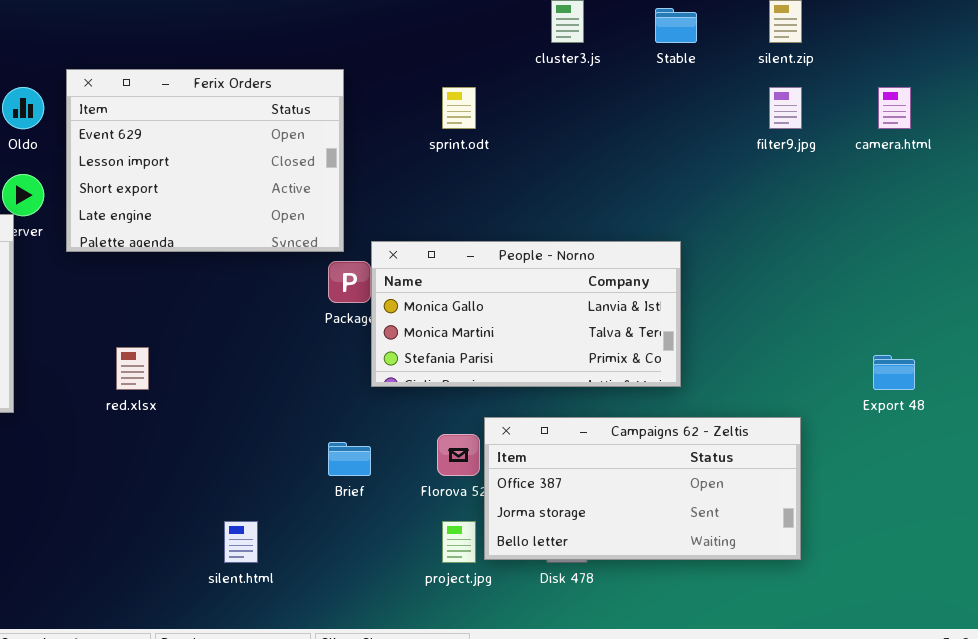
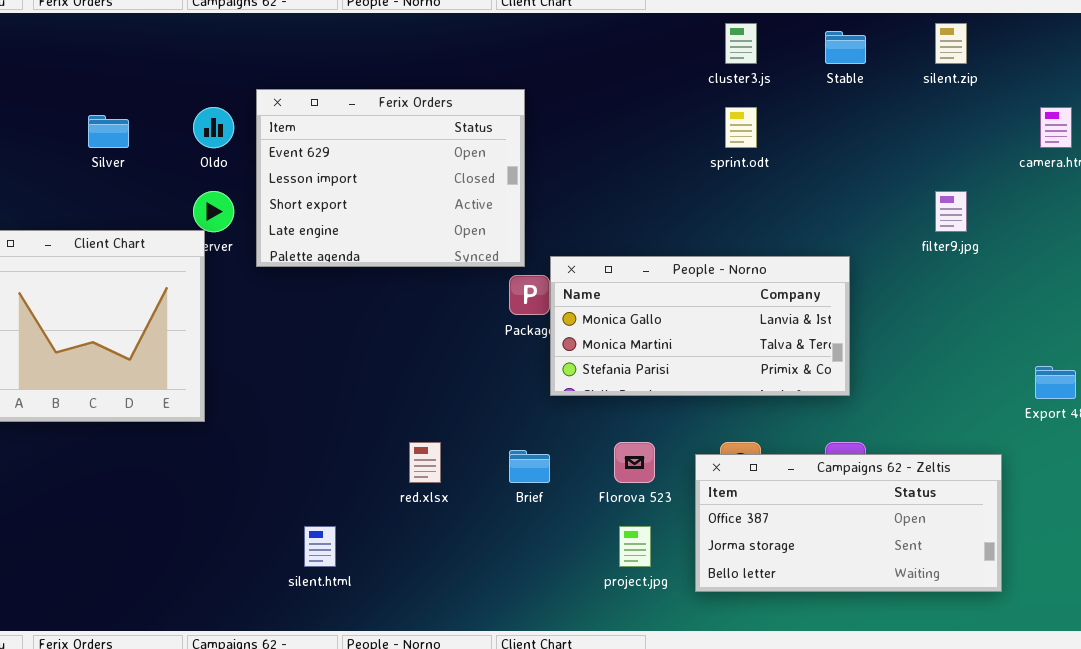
sprint.odt: [442,87,476,129] -> [725,107,757,148], moved
filter9.jpg: [769,87,802,129] -> [935,191,967,232], moved
red.xlsx: [116,347,149,390] -> [409,442,441,483], moved
Campaigns 62 - Zeltis: [484,417,801,560] -> [695,454,1002,592], moved
silent.html: [224,521,258,563] -> [304,526,336,567], moved

